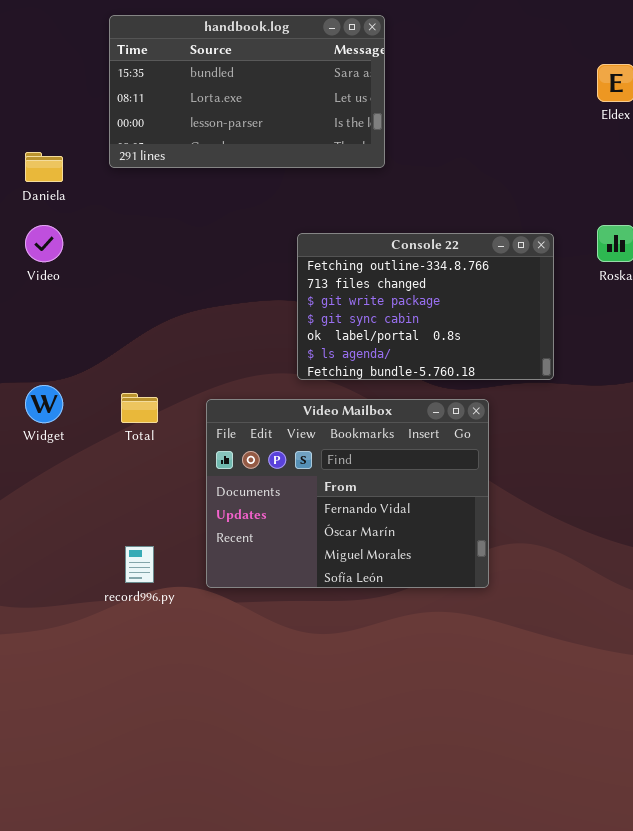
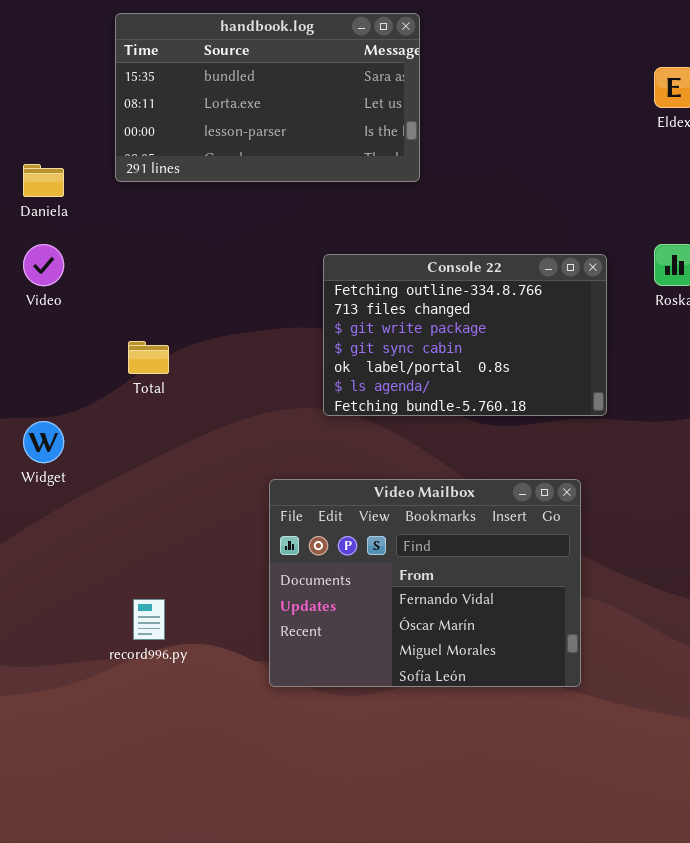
Total: [121,393,158,423] -> [128,341,169,374], moved
Video Mailbox: [206,399,489,588] -> [269,479,581,687], moved

